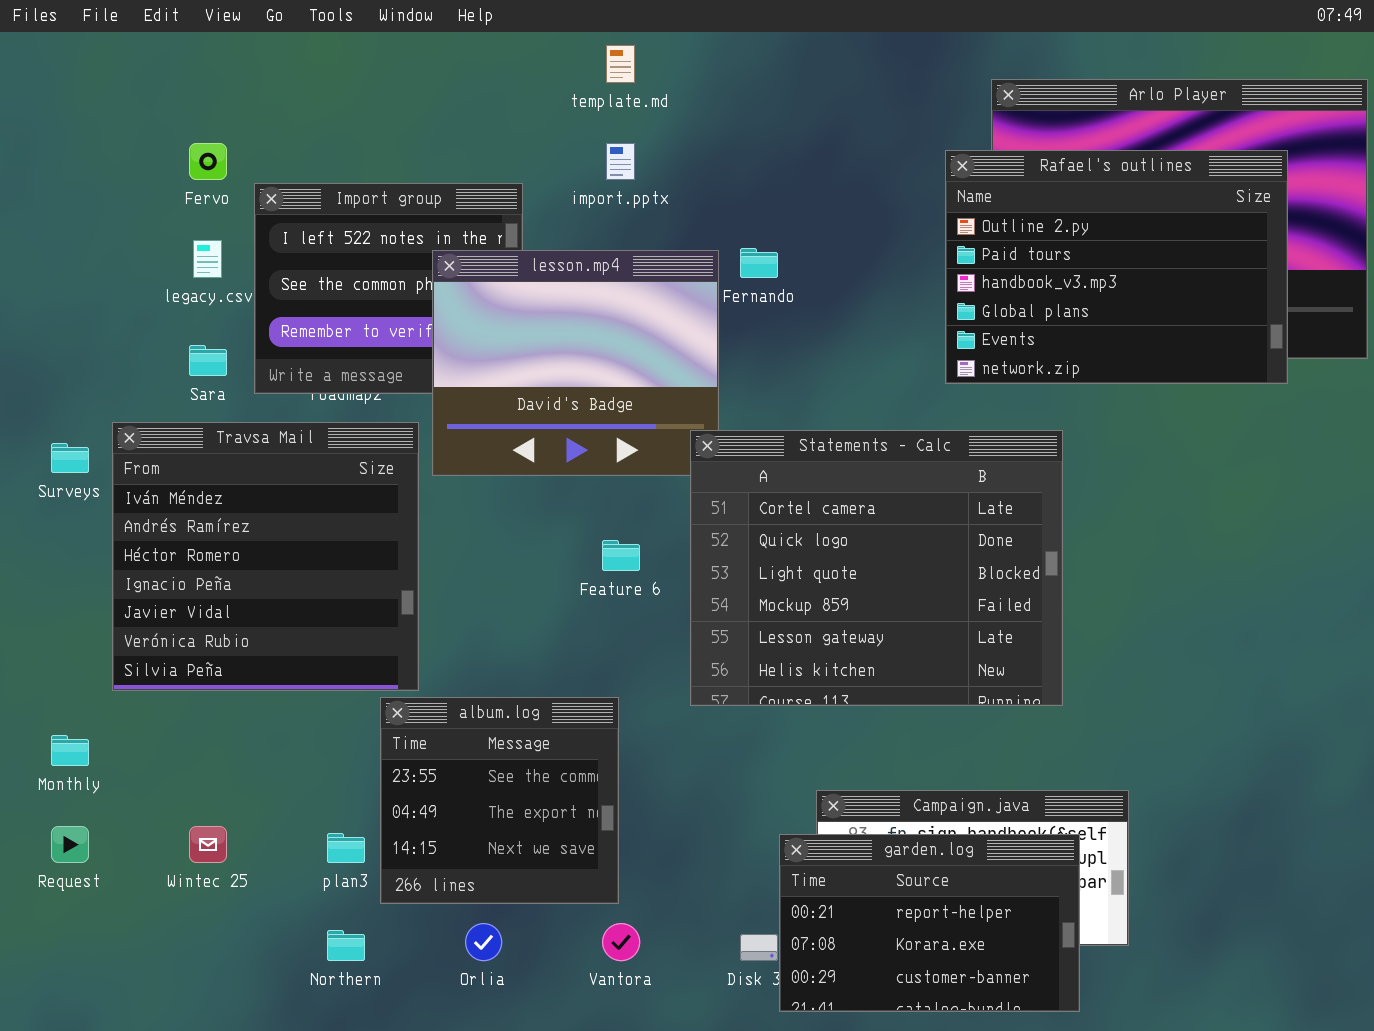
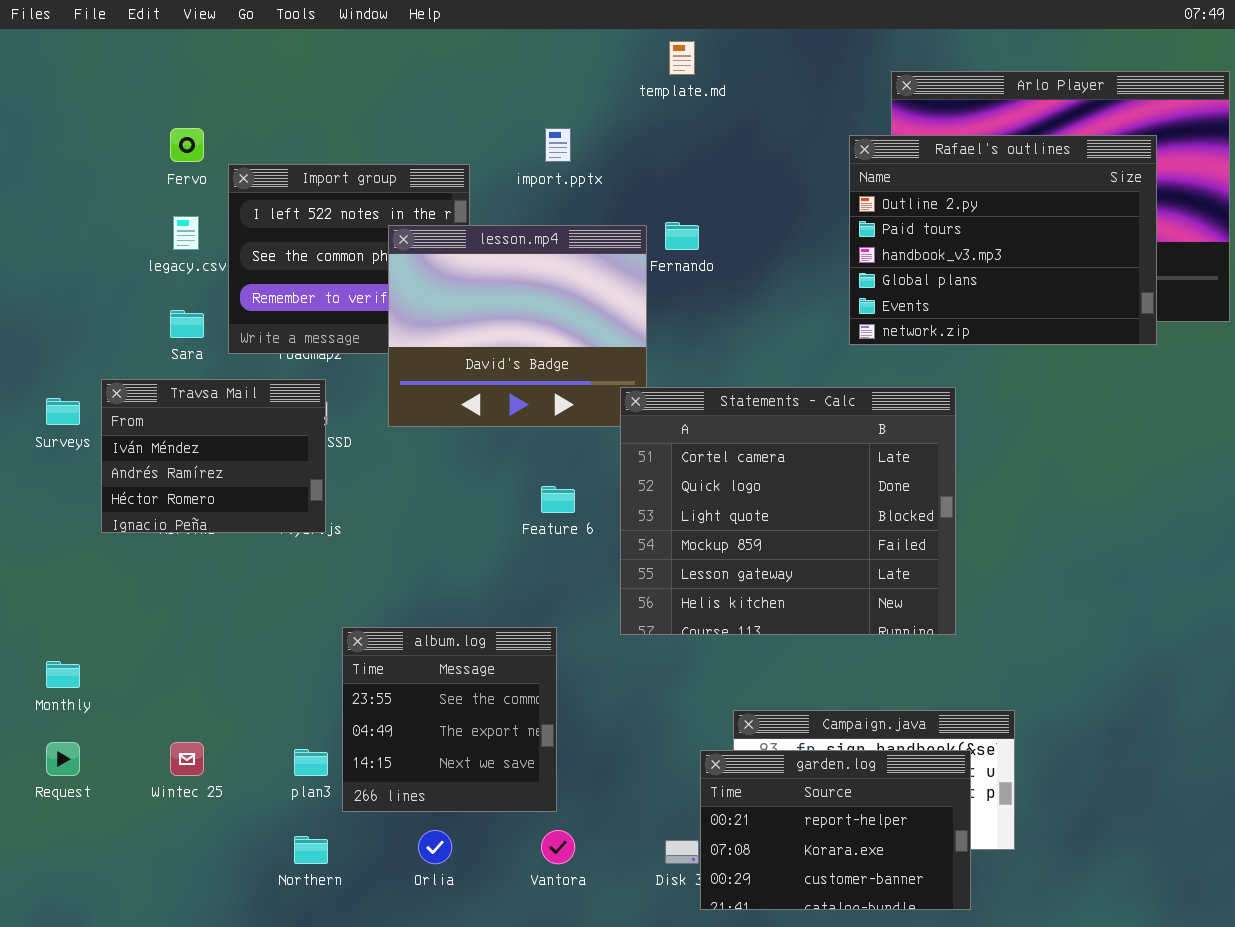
template.md: [606,45,635,83] -> [669,41,695,75], moved
Travsa Mail: [112,422,419,691] -> [101,379,326,533], resized

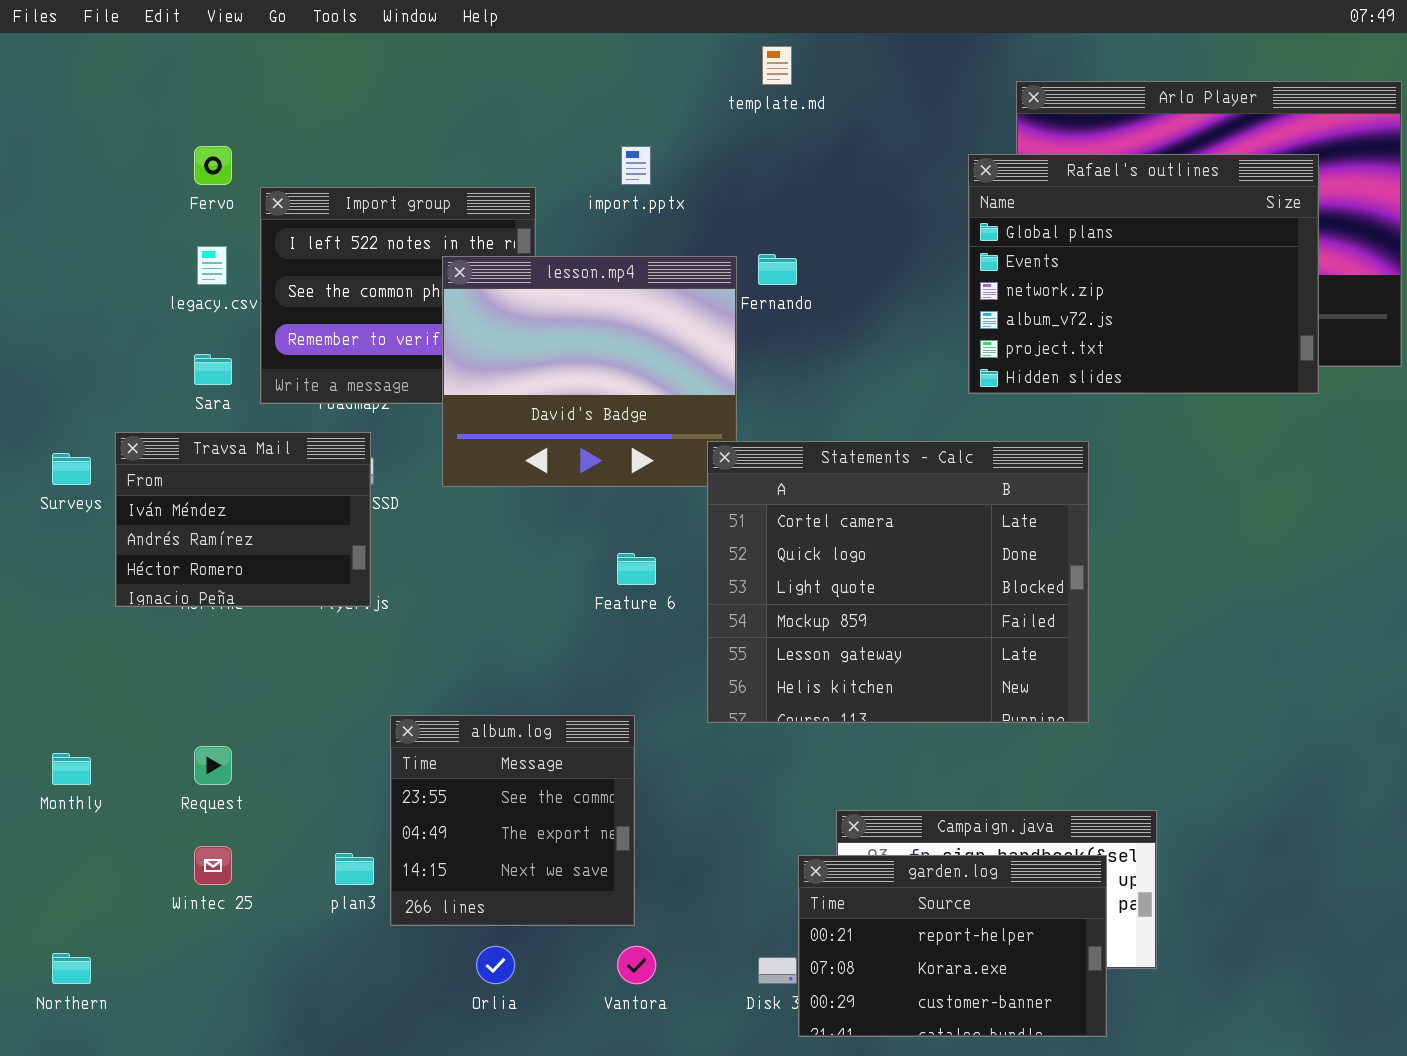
Rafael's outlines: [849,135,1157,345] -> [968,154,1319,394], scrolled down 3 rows
Request: [46,742,80,776] -> [194,746,232,785], moved
Northern: [294,836,328,864] -> [52,953,91,984], moved

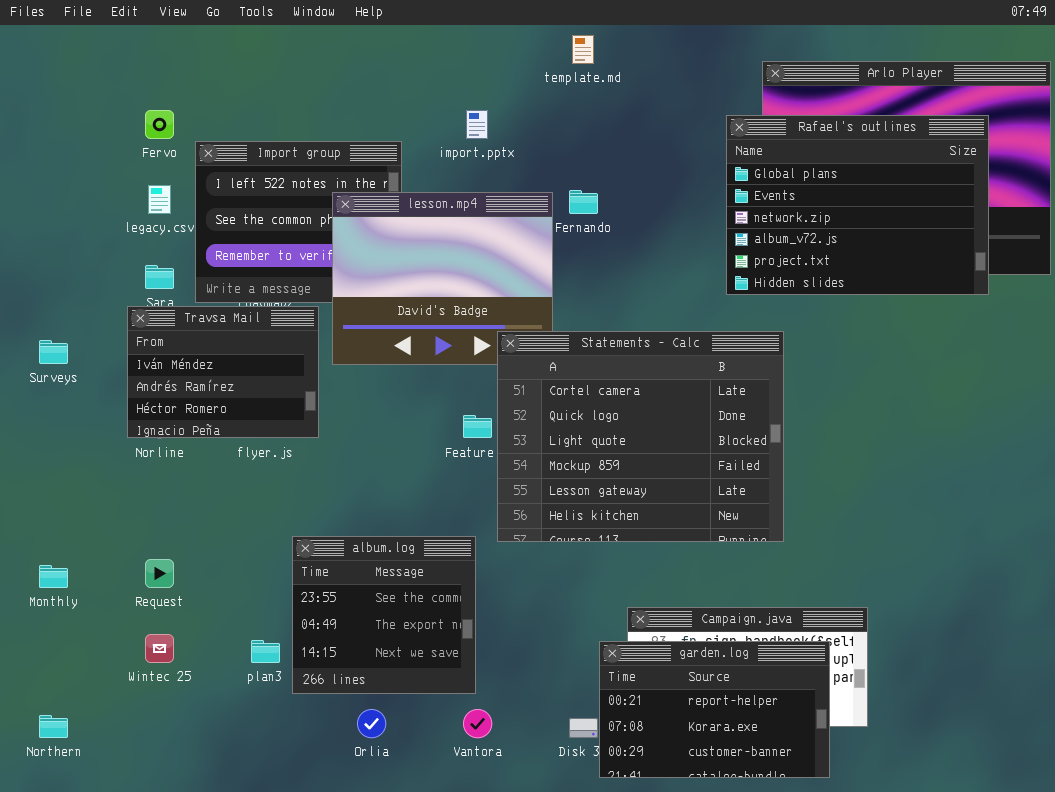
Travsa Mail: [115,432,371,607] -> [127,306,319,438], moved
Statements - Calc: [707,441,1089,723] -> [497,331,784,542], moved

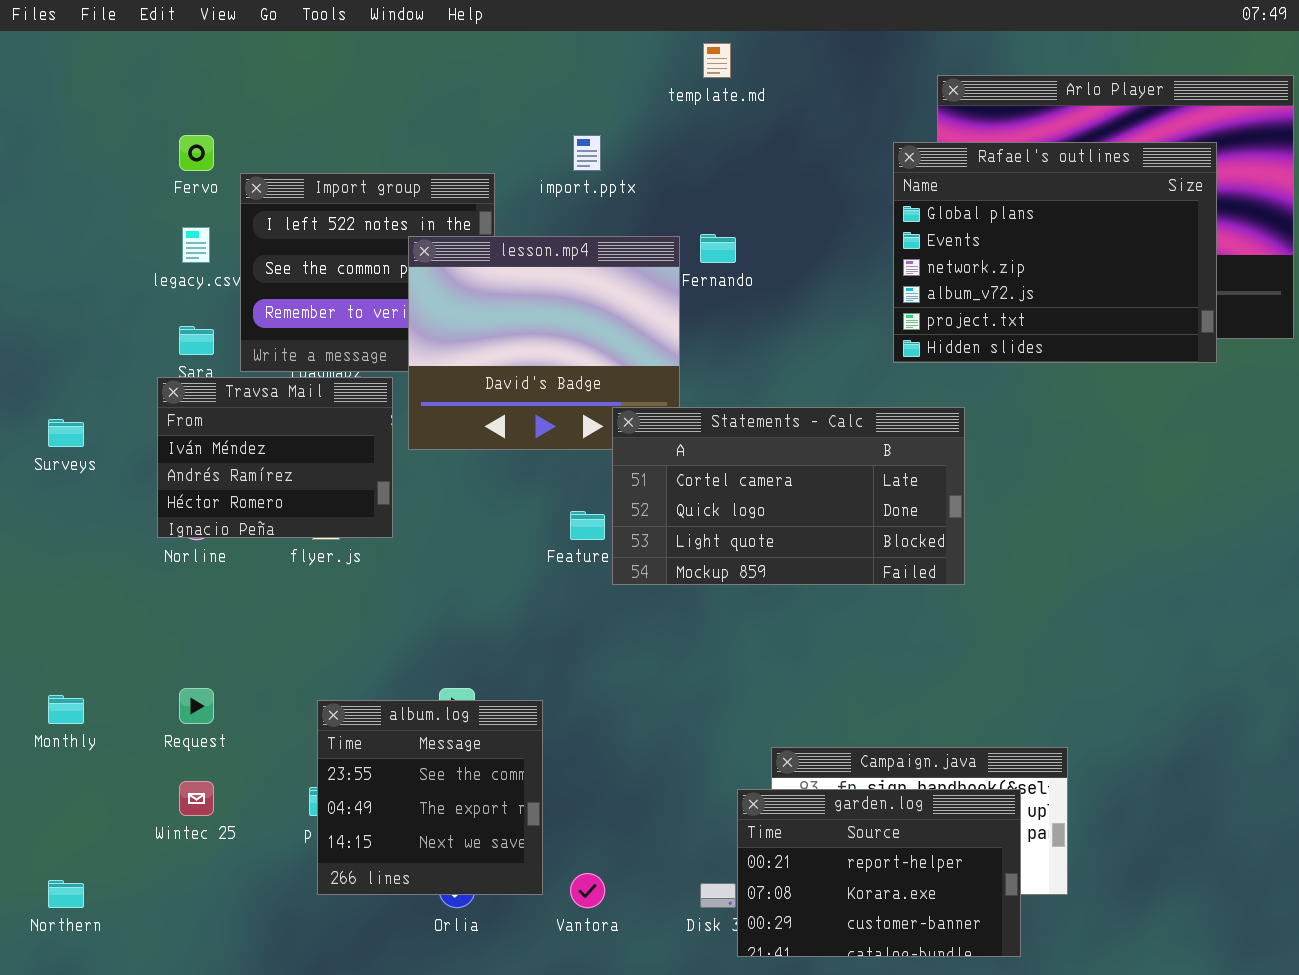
Statements - Calc: [497,331,784,542] -> [612,407,965,585], resized
album.log: [292,536,476,694] -> [317,700,543,895], moved

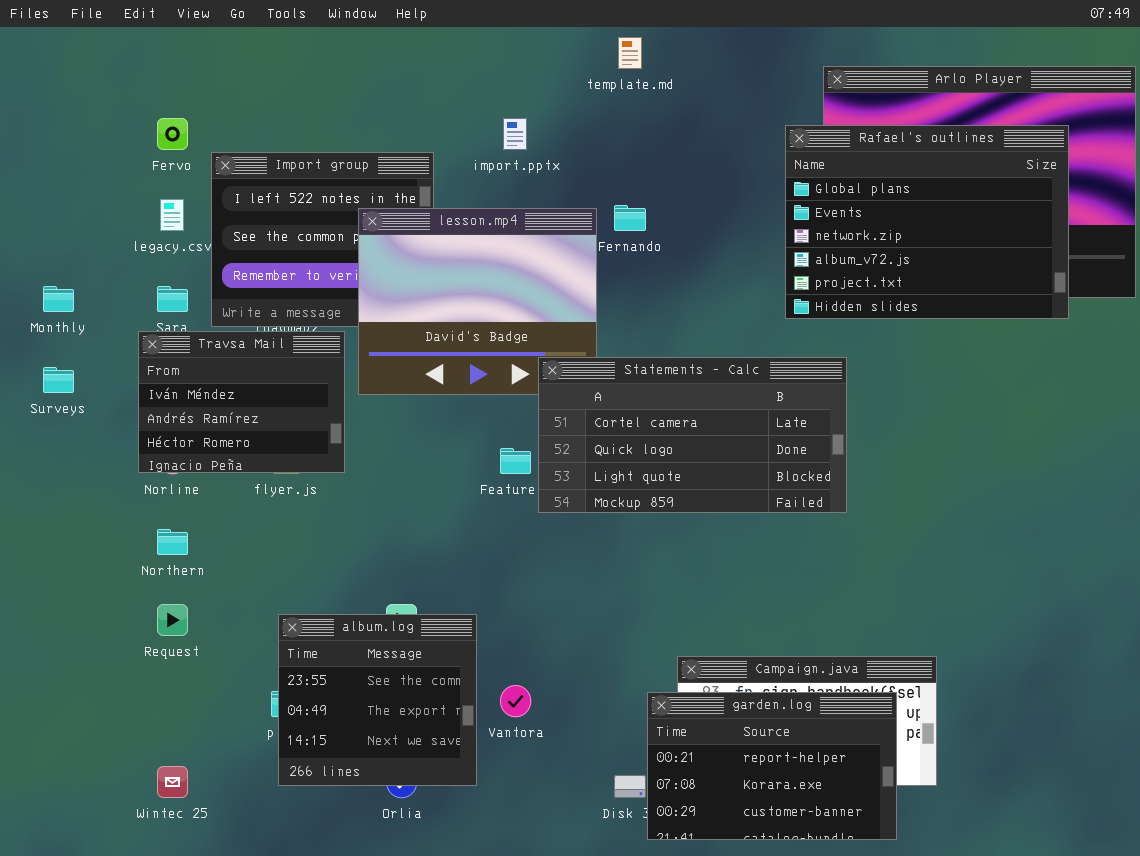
Monthly: [48,695,84,724] -> [43,286,74,312], moved
Wintec 25: [179,781,214,816] -> [157,766,188,798], moved
Vantora: [570,873,605,908] -> [500,685,531,717], moved
Northern: [48,880,84,908] -> [157,529,188,555], moved

